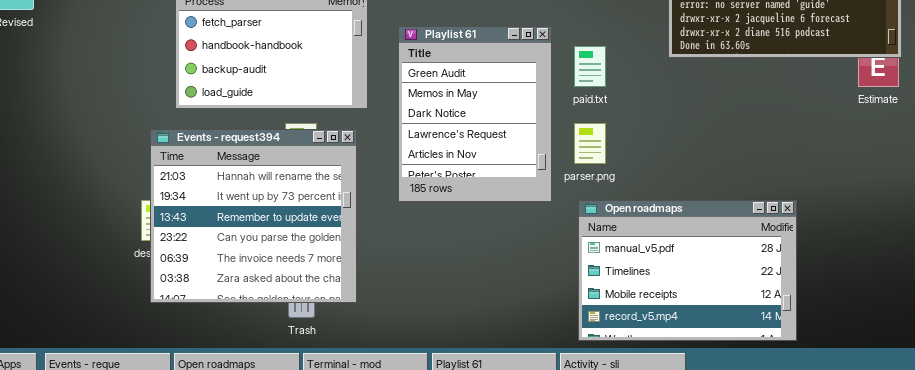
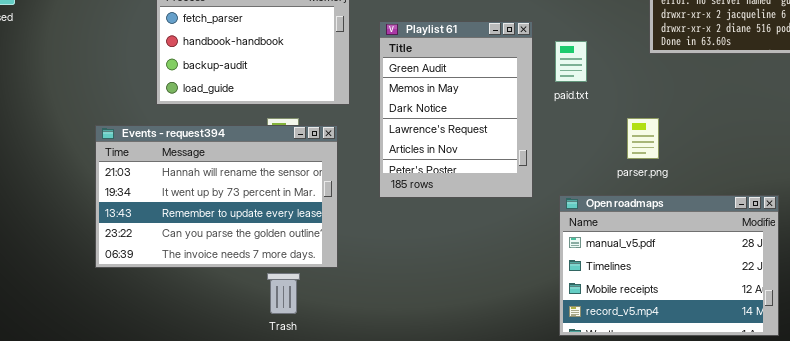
parser.png: [574,123,606,164] -> [627,118,659,159], moved
Events - request394: [150,129,357,303] -> [95,125,338,268], resized

